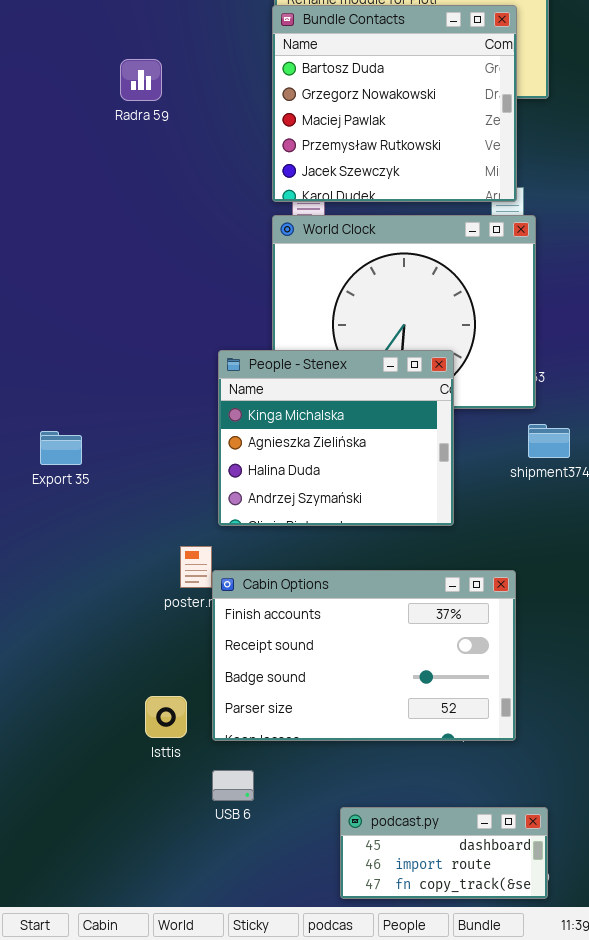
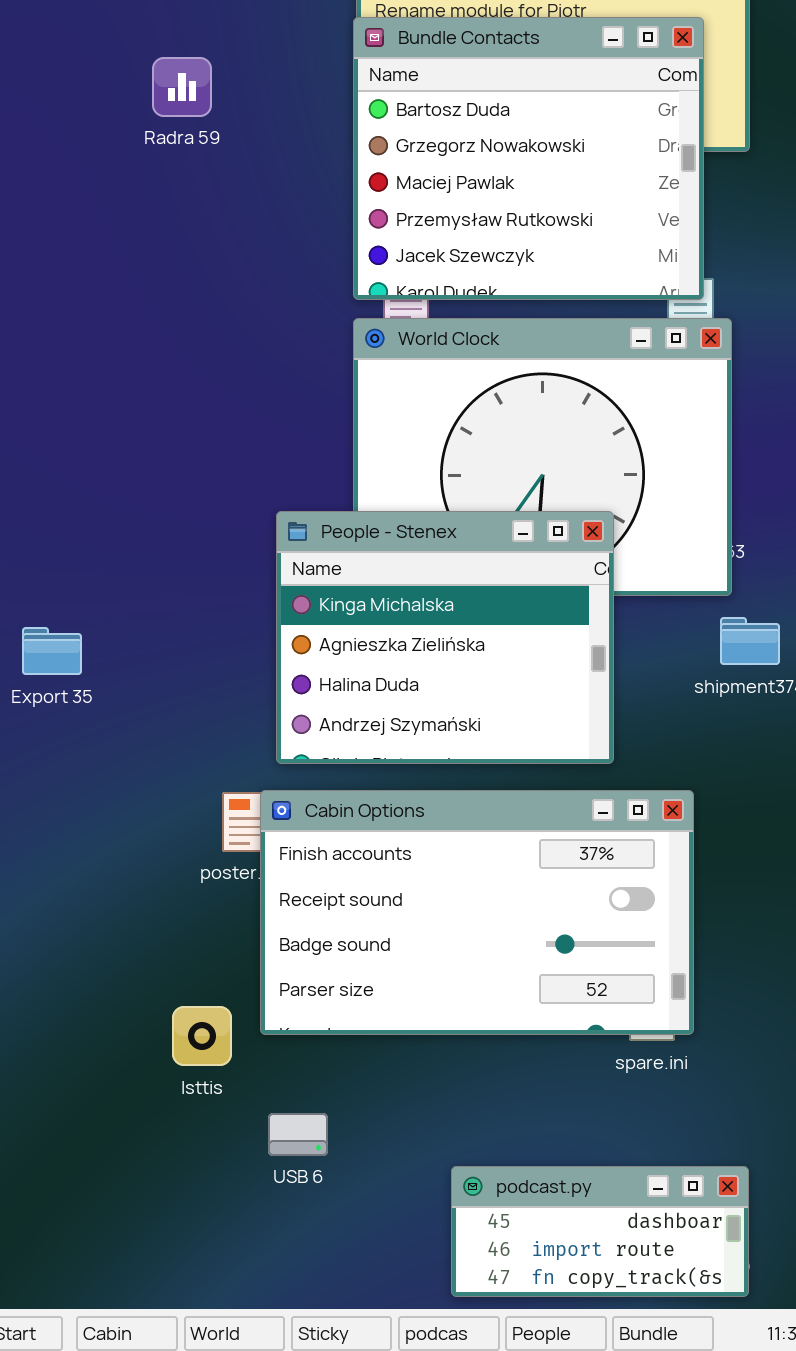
Radra 59: [120,59,162,101] -> [152,57,212,117], moved
Cabin Options: [212,570,516,741] -> [260,790,694,1035], moved

